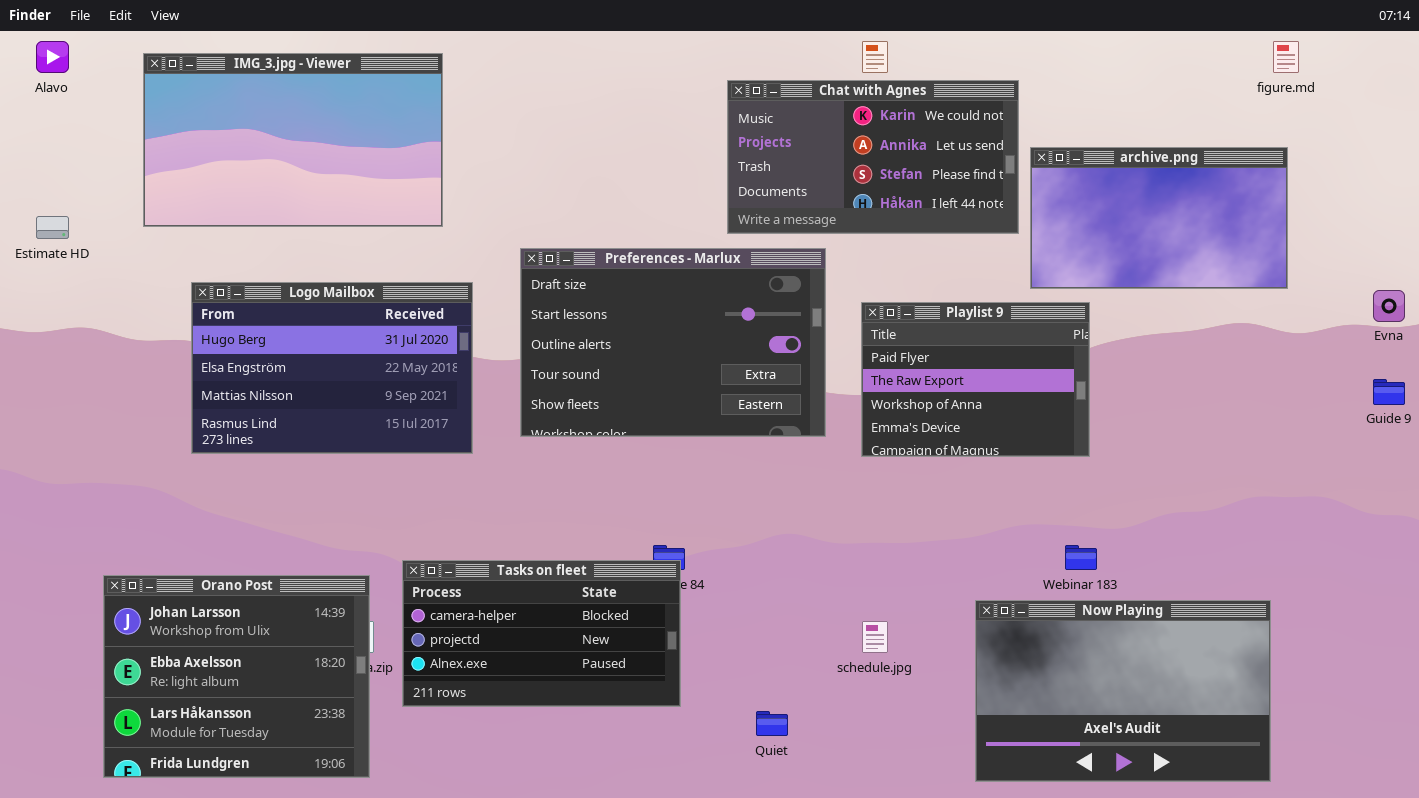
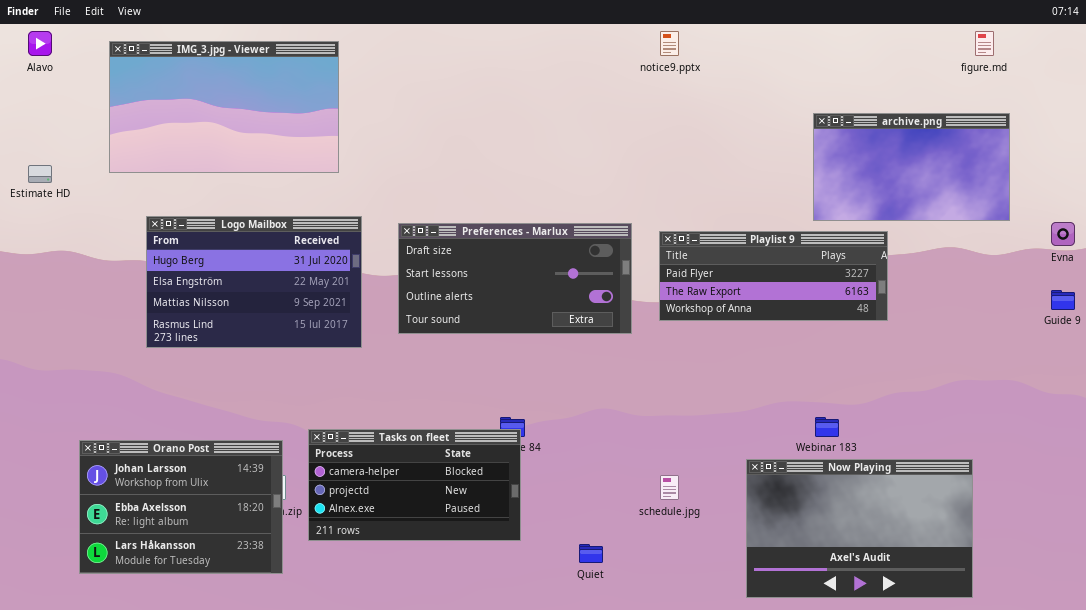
Chat with Agnes: [727,80,1019,234] -> none, closed
archive.png: [1030,147,1288,289] -> [813,113,1010,221], moved
Preferences - Marlux: [520,248,826,437] -> [398,223,632,334], resized
Playlist 9: [861,302,1090,457] -> [659,231,888,321], resized
Orano Post: [103,575,370,778] -> [79,440,283,574], resized

